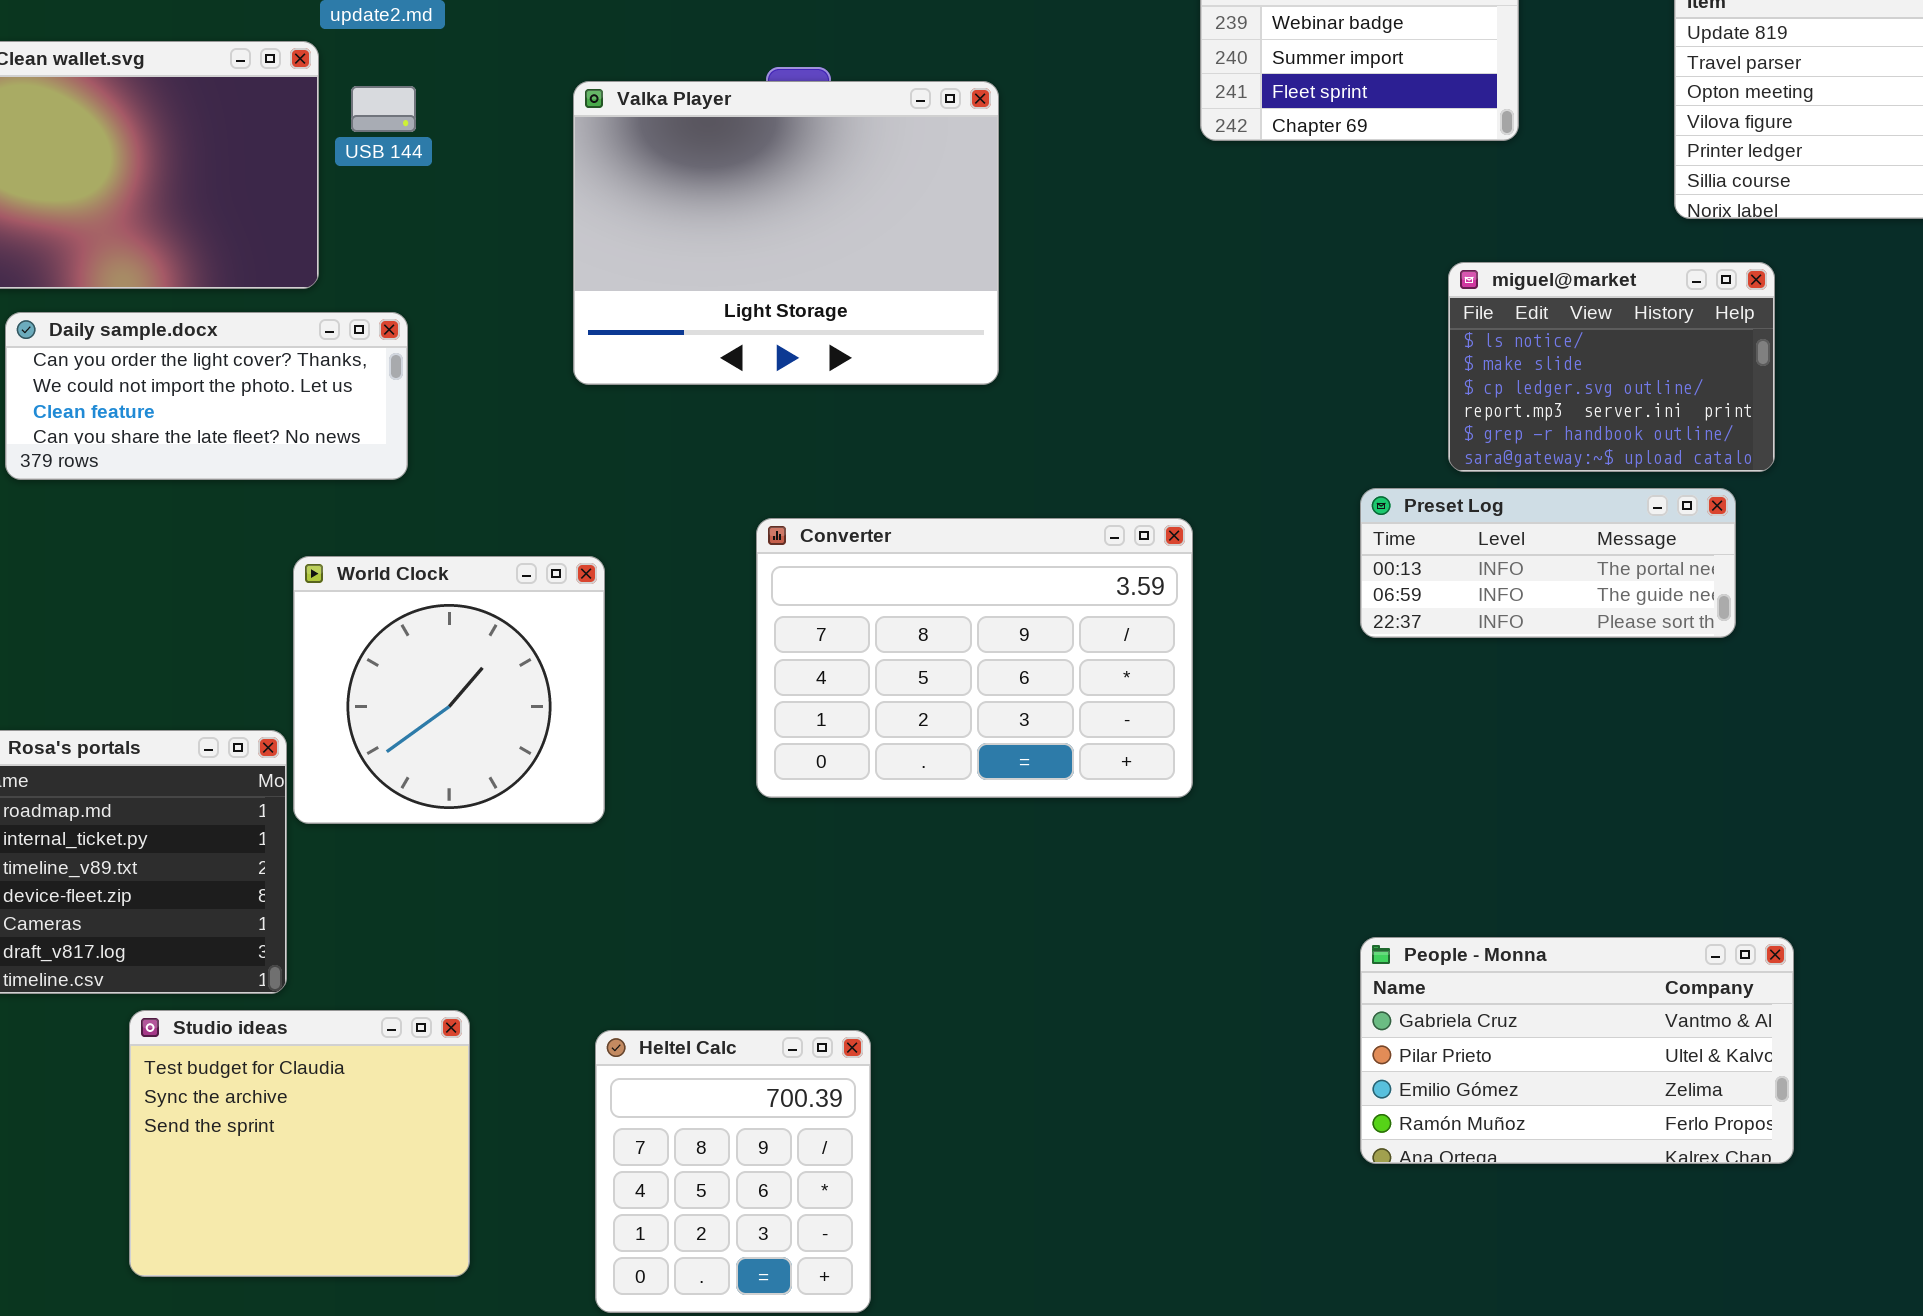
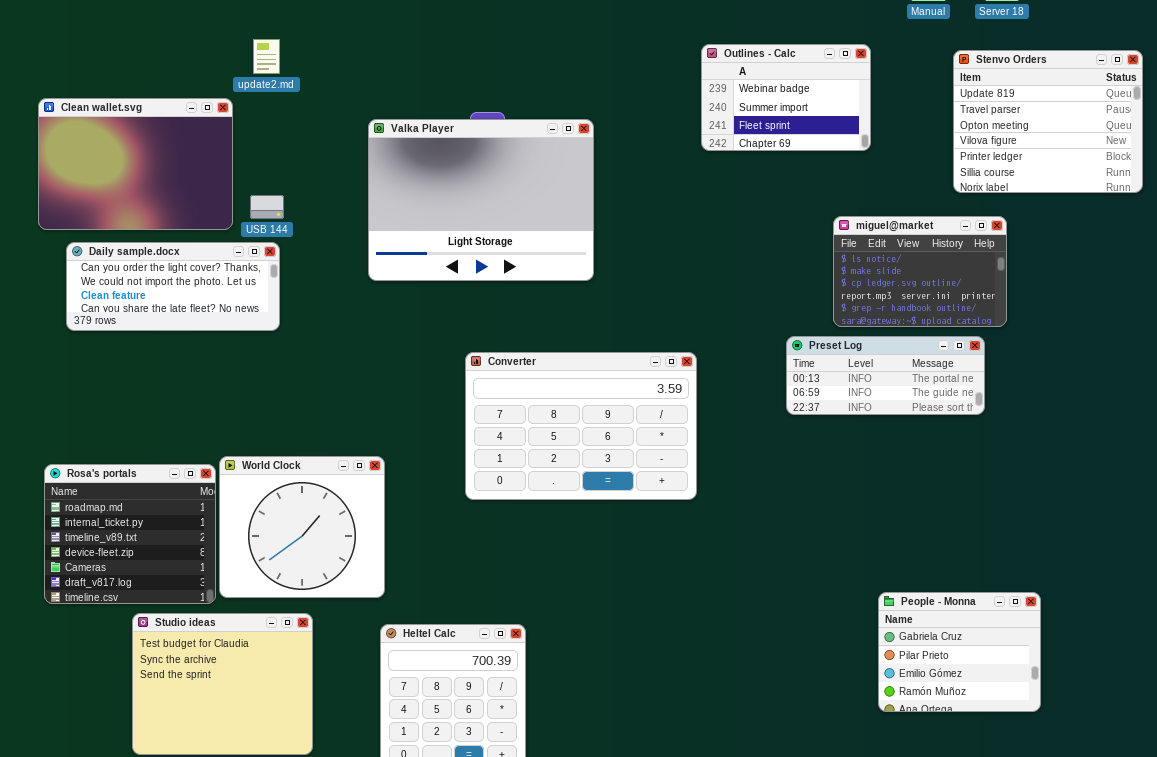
USB 144: [351,86,416,132] -> [250,195,284,219], moved
World Clock: [293,556,605,824] -> [219,456,385,598], moved
People - Monna: [1360,937,1794,1164] -> [878,592,1041,712], moved, resized

